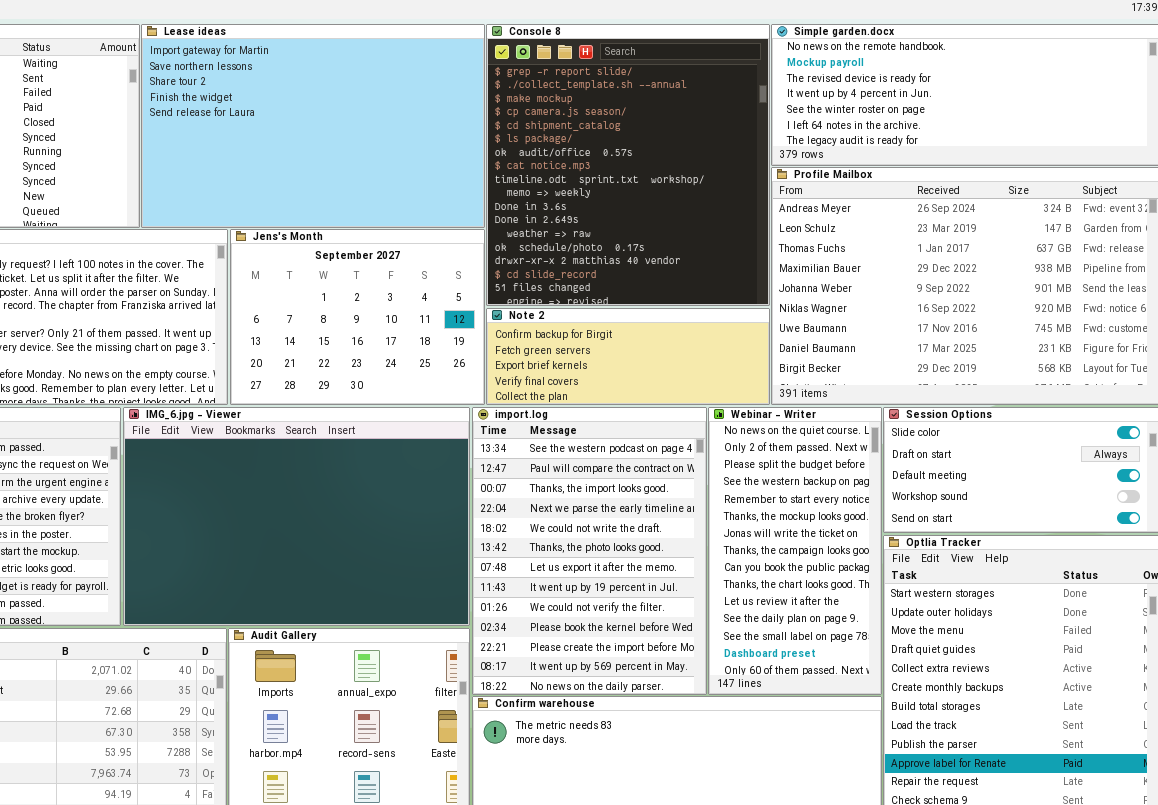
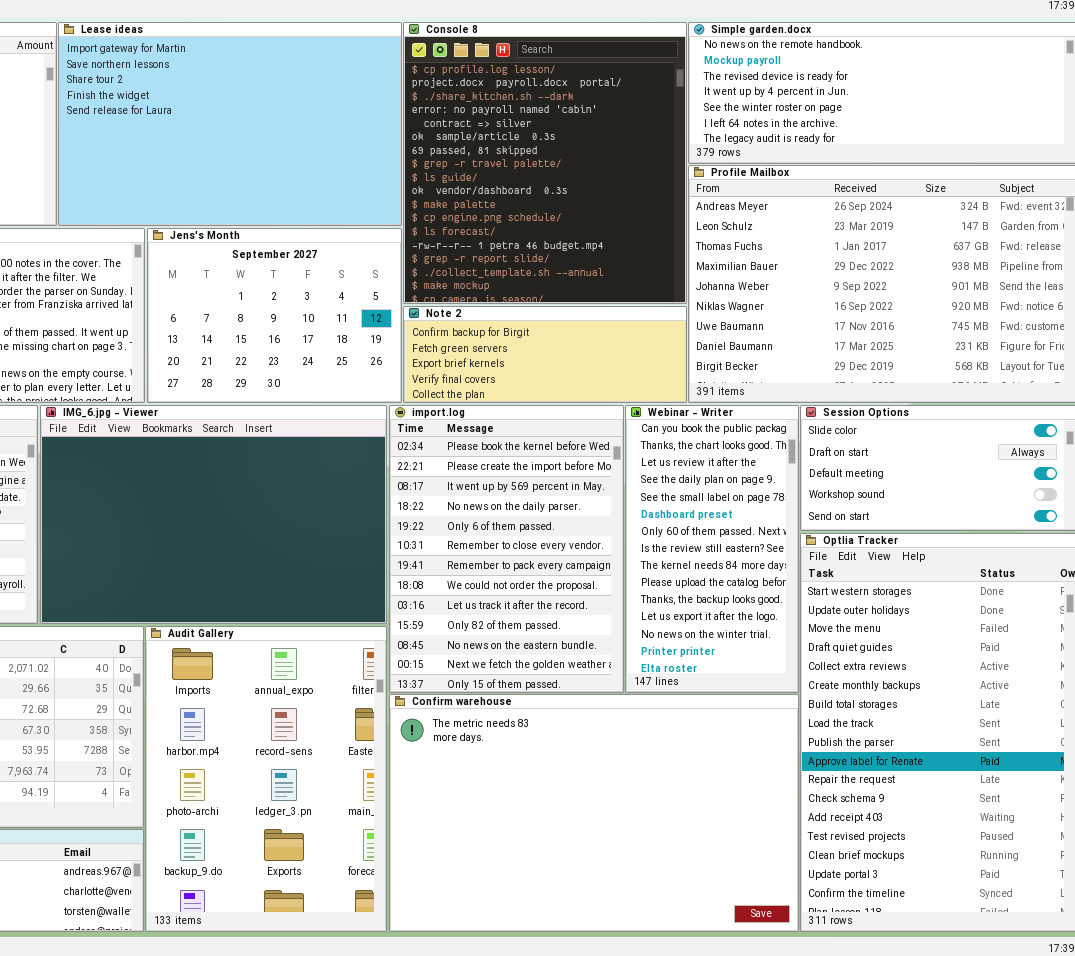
Console 8: [486,24,770,306] -> [403,22,687,304], scrolled up 14 rows
import.log: [472,407,707,695] -> [389,405,624,693], scrolled down 9 rows
Webinar - Writer: [708,407,882,695] -> [625,405,799,693], scrolled down 8 rows

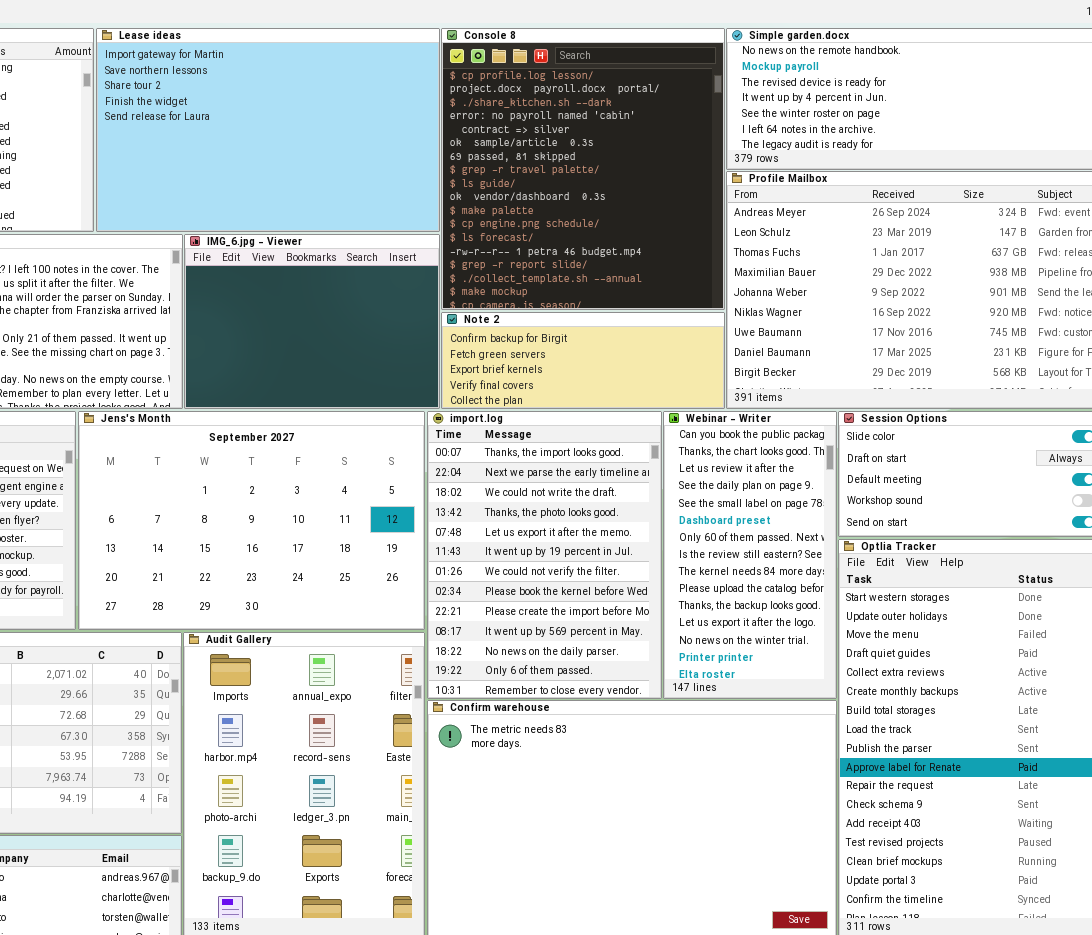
Jens's Month: [147,228,402,403] -> [78,411,425,630], moved, resized
IMG_6.jpg - Viewer: [40,405,387,624] -> [184,234,440,409], moved, resized
import.log: [389,405,624,693] -> [427,411,662,699], scrolled up 7 rows

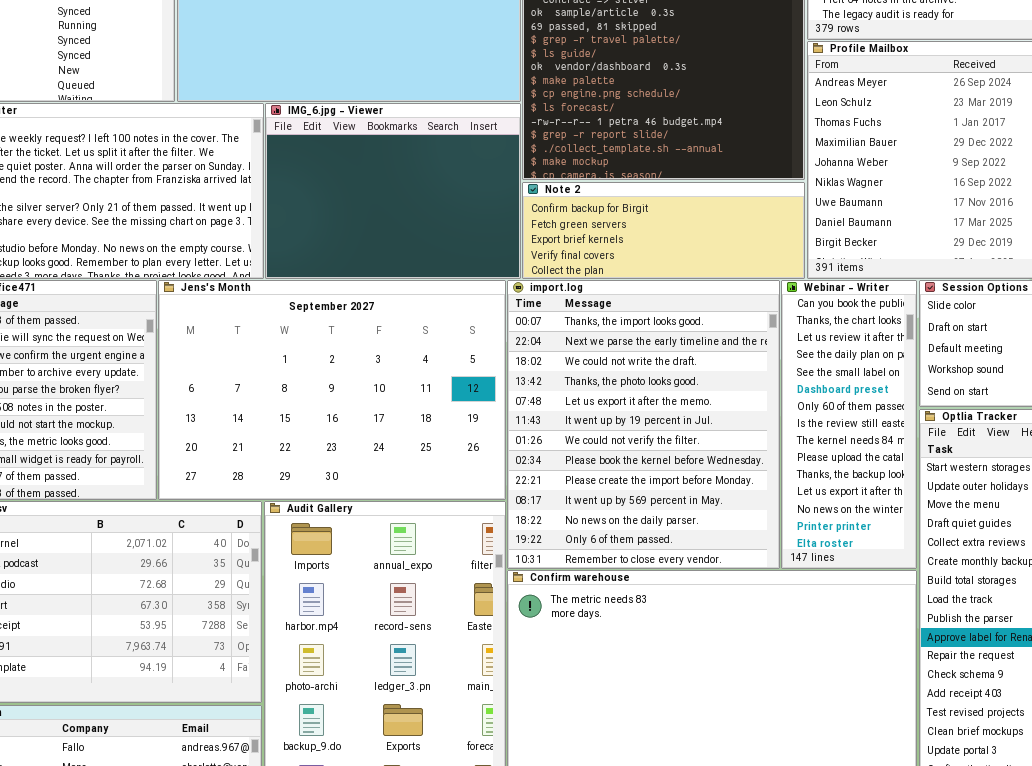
import.log: [427,411,662,699] -> [507,280,780,569], resized
Webinar - Writer: [663,411,837,699] -> [781,280,917,569], resized

